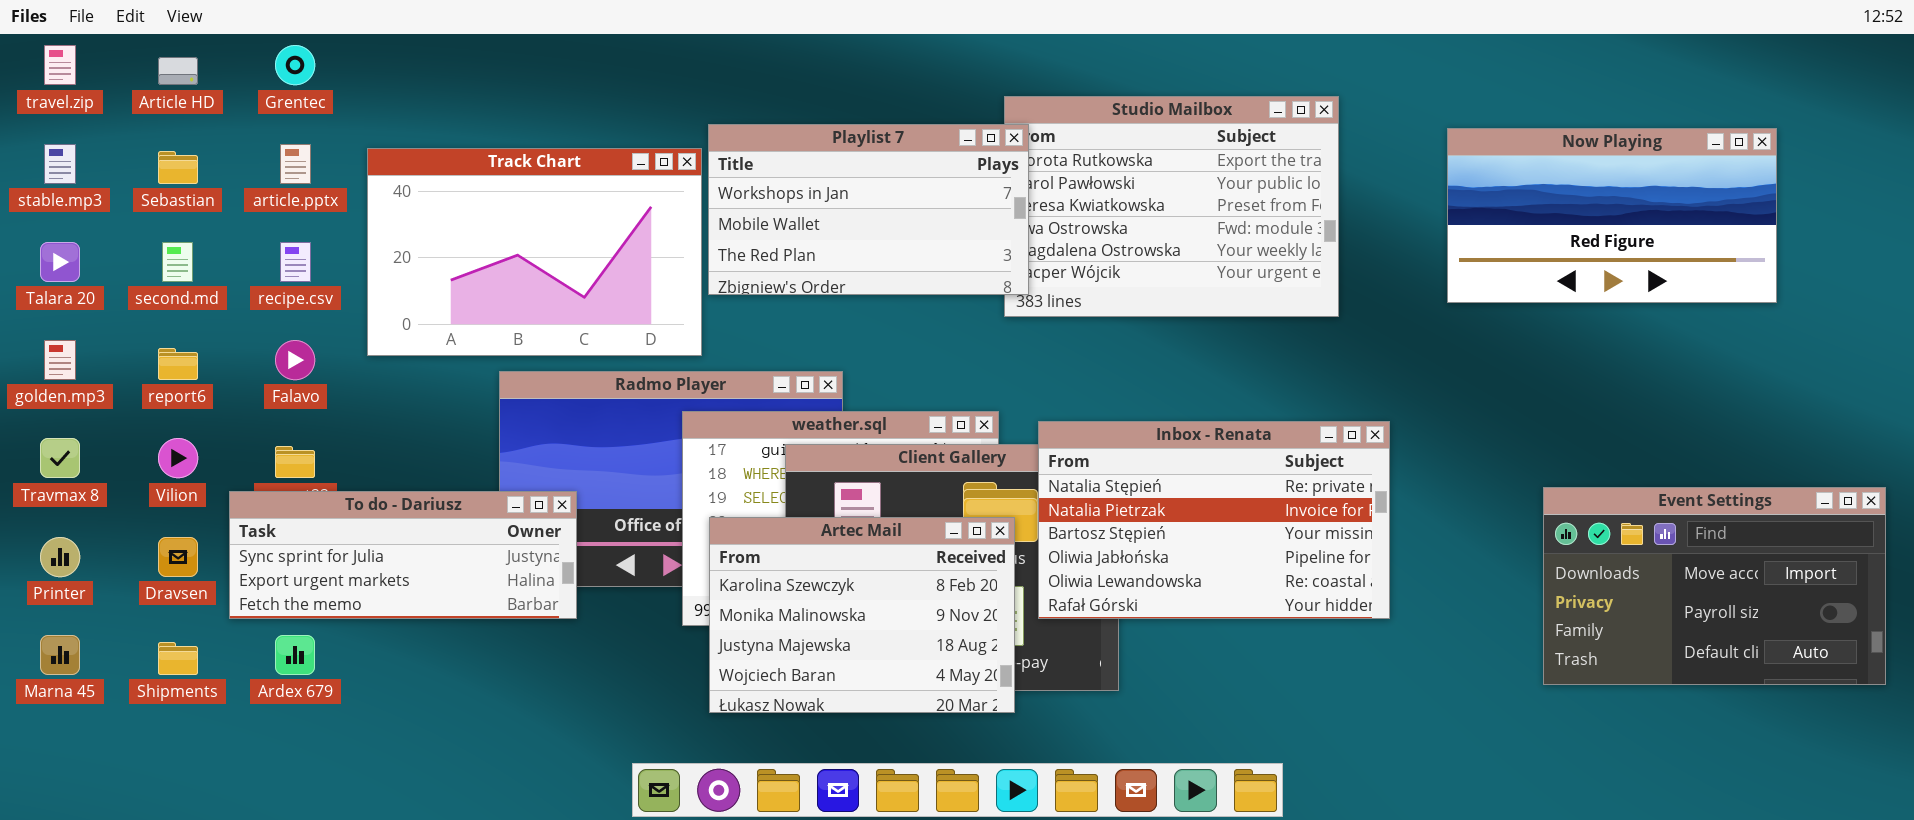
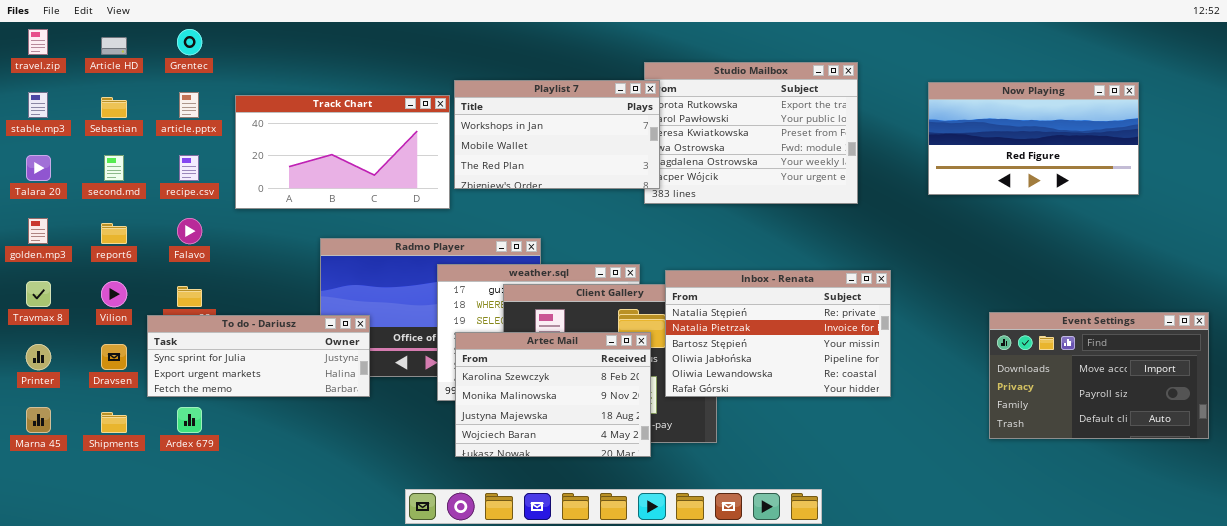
Track Chart: [367,148,702,356] -> [235,95,450,209], resized

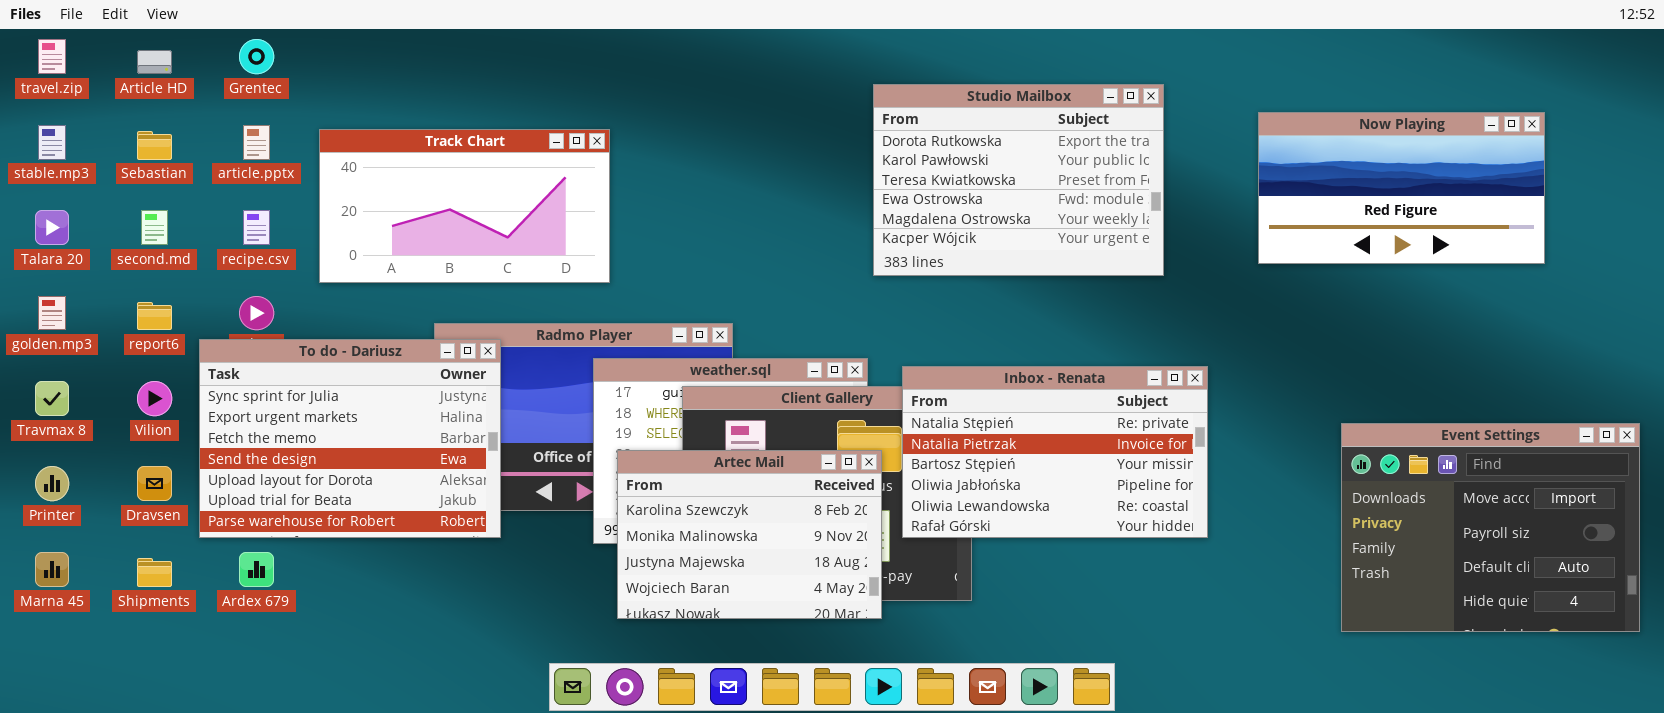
Playlist 7: [454,80,660,189] -> none, closed
Event Settings: [989,312,1209,439] -> [1341,423,1640,632], resized
To do - Dariusz: [147,315,370,397] -> [199,339,501,538], resized

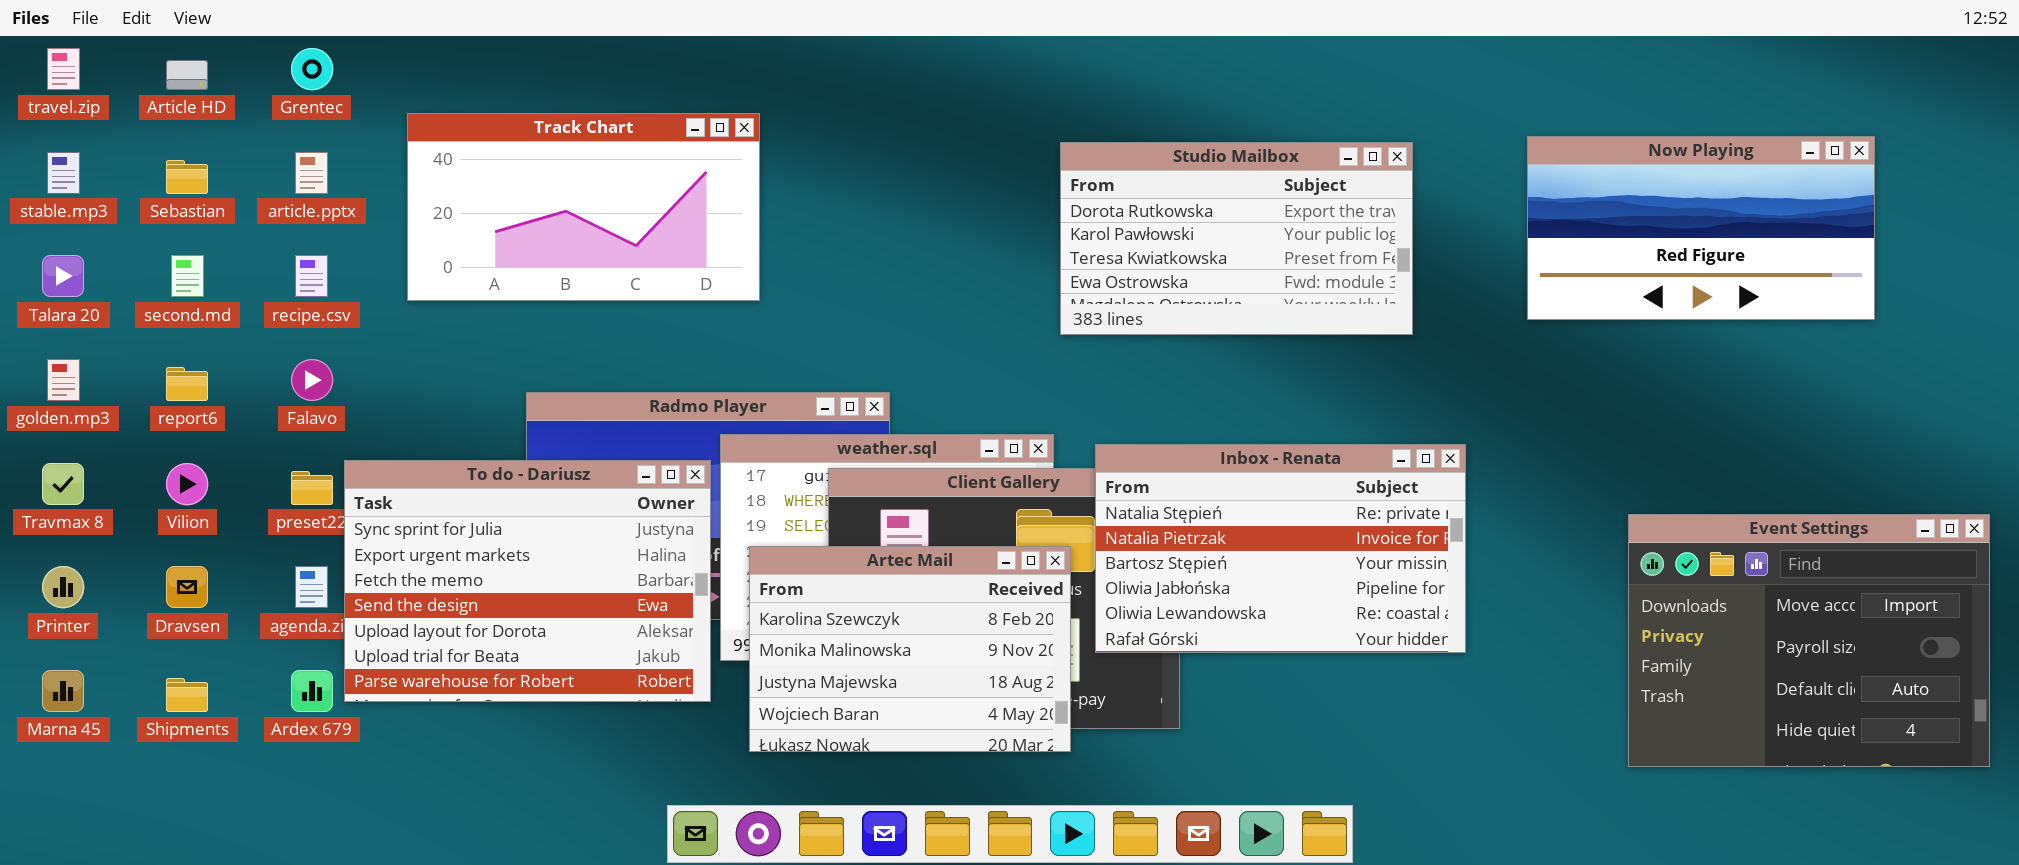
Studio Mailbox: [873,84,1164,276] -> [1060,142,1413,335], resized
Track Chart: [319,129,610,283] -> [407,113,760,301], moved
To do - Dariusz: [199,339,501,538] -> [344,460,711,702], moved

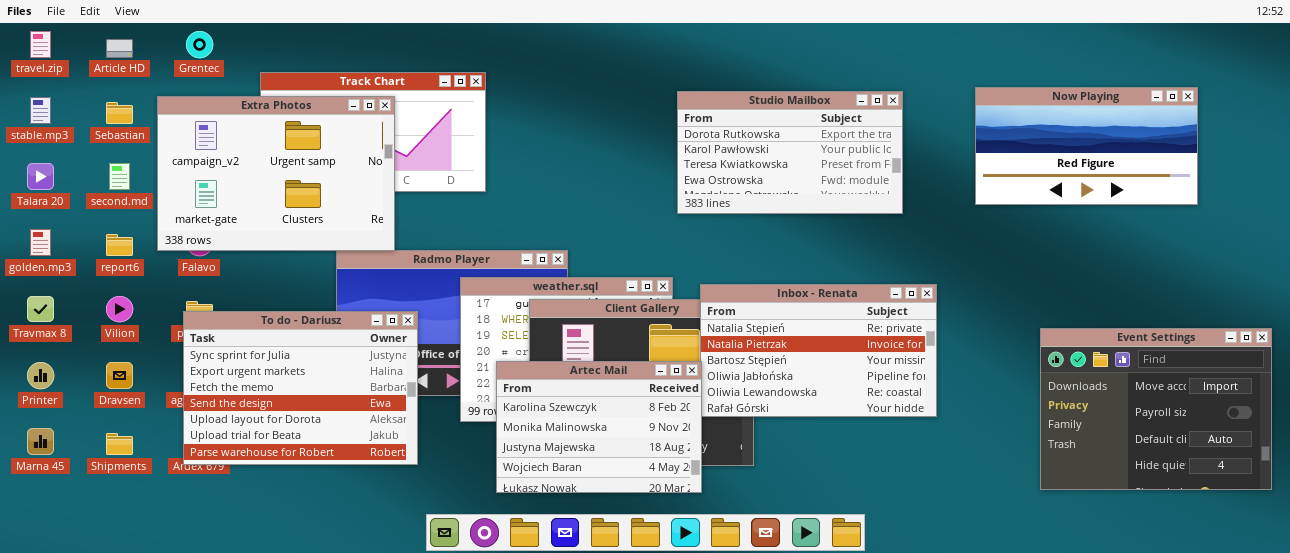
Extra Photos: none -> [157,96,395,251], opened
To do - Dariusz: [344,460,711,702] -> [183,311,418,465], moved
Artec Mail: [749,546,1071,752] -> [496,361,702,493], moved

